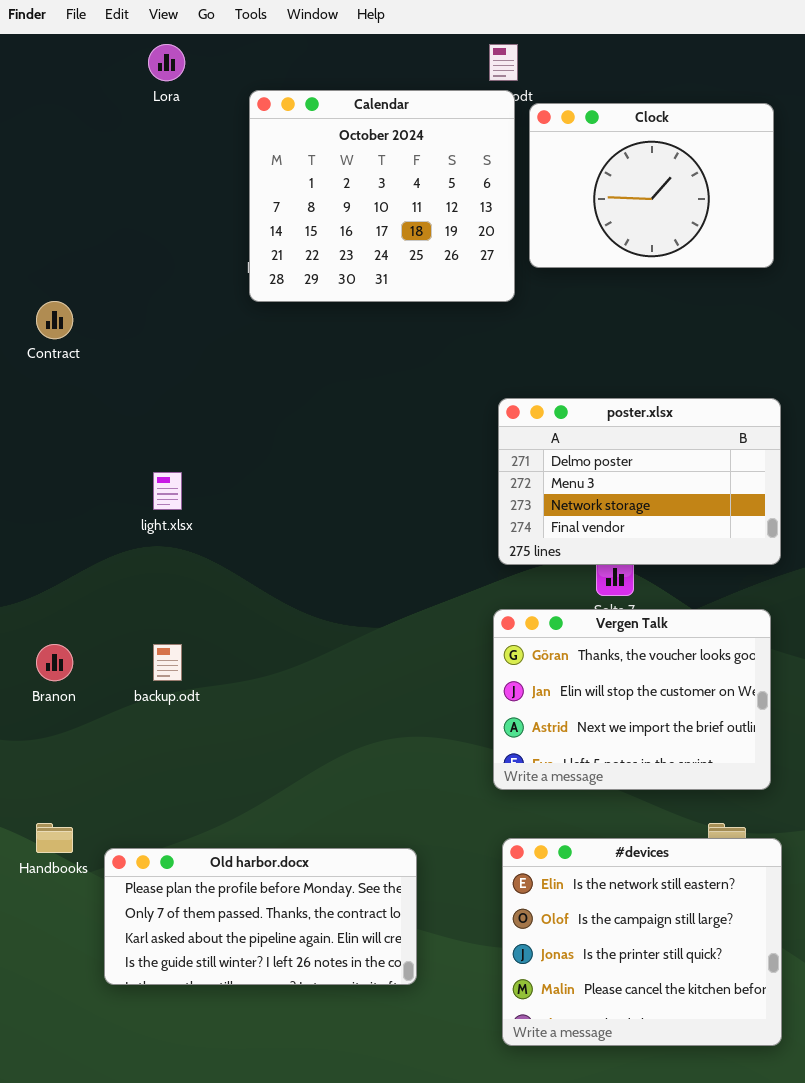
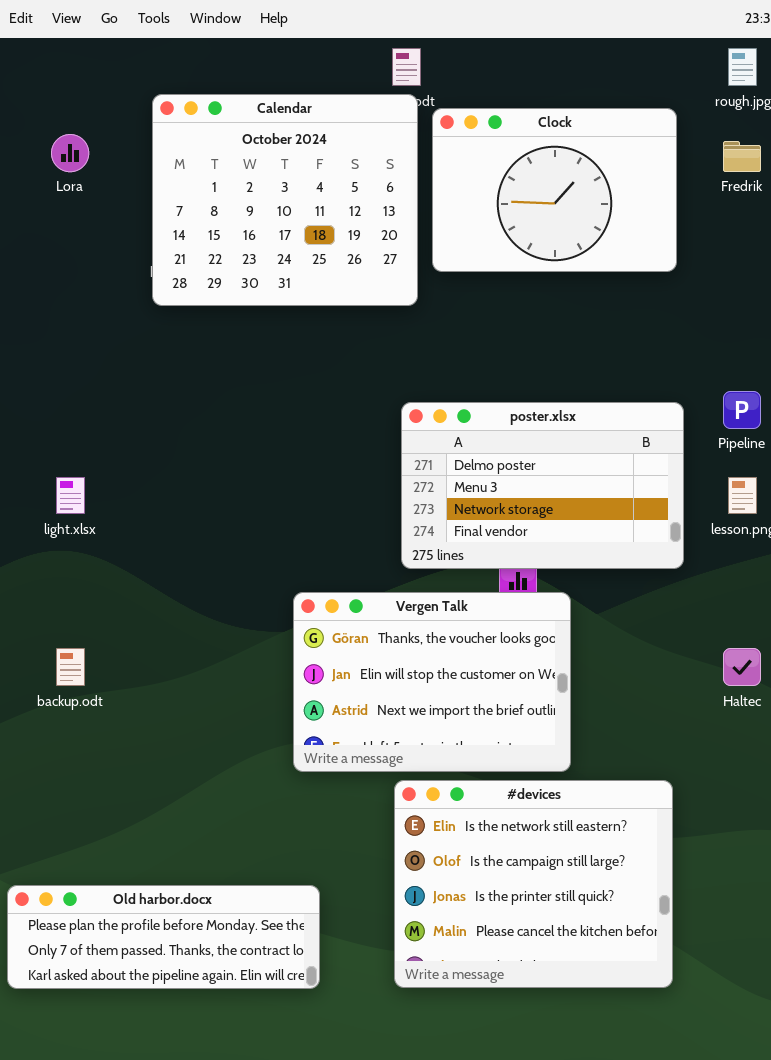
Lora: [148,44,185,81] -> [51,134,89,172], moved
Vergen Talk: [493,609,771,790] -> [293,592,571,772], moved
#devices: [502,838,782,1046] -> [394,780,673,988], moved
Old harbor.docx: [104,848,417,985] -> [7,885,320,989], resized

